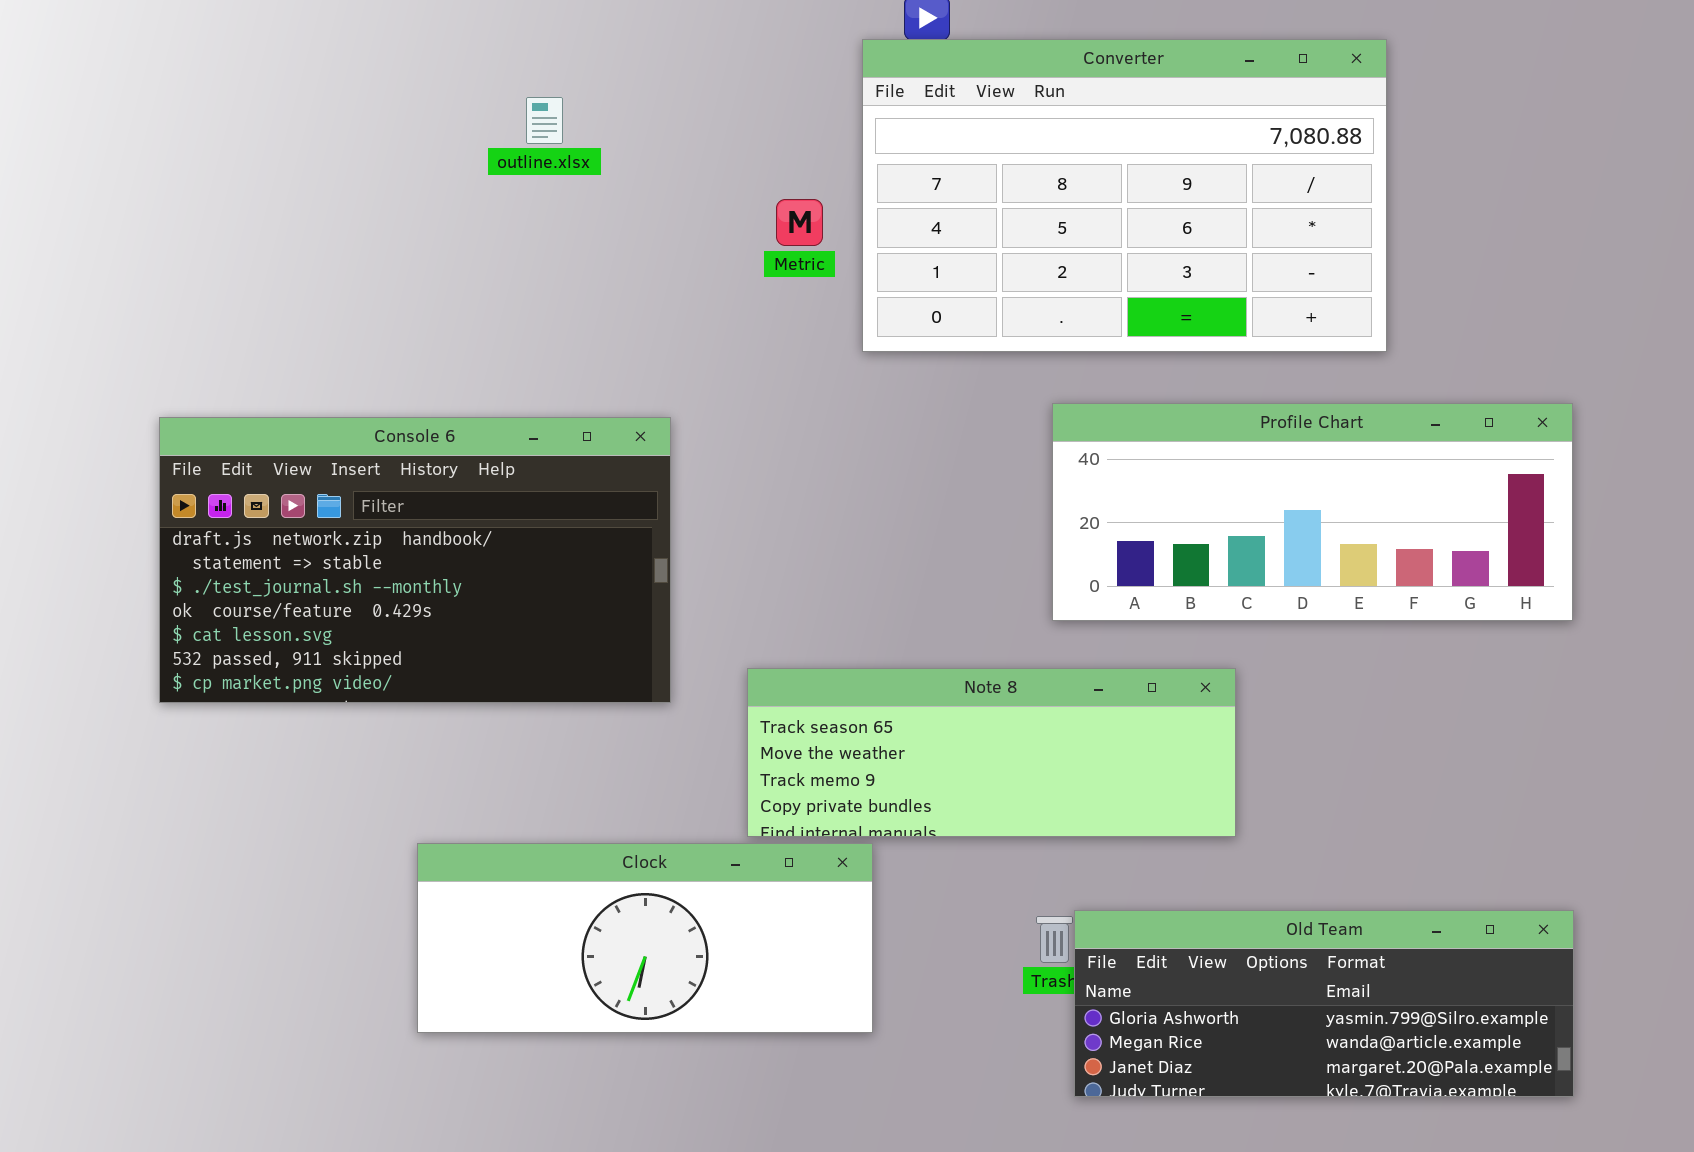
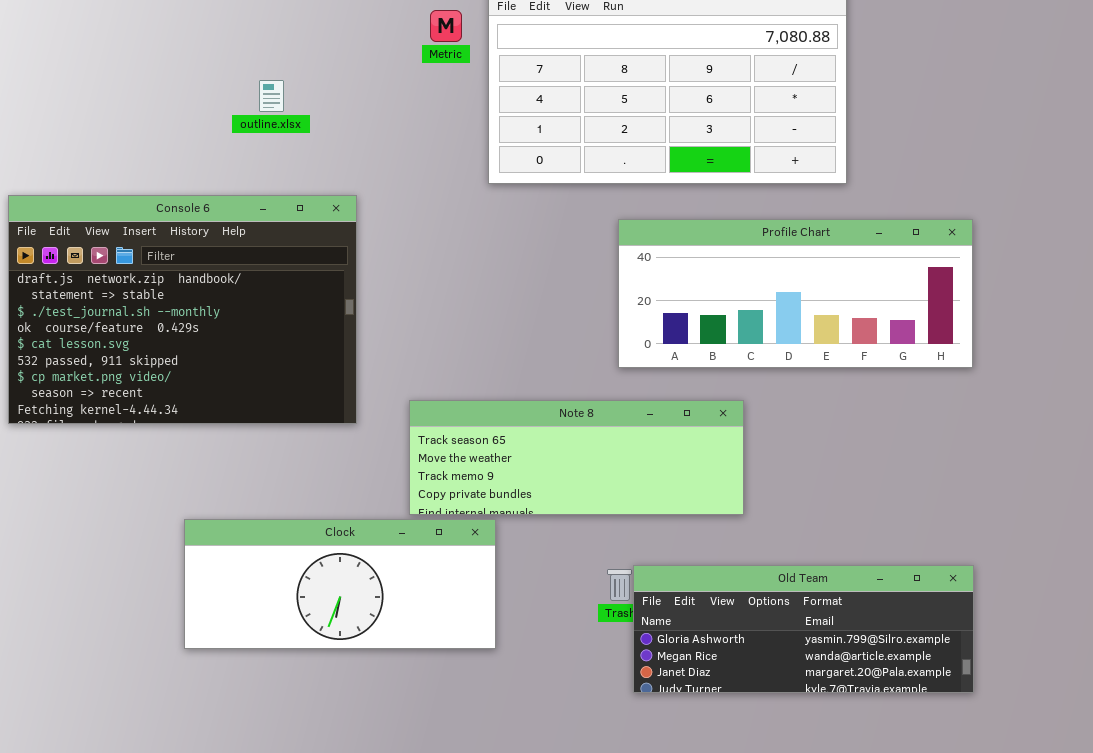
outline.xlsx: [526,97,563,144] -> [259,80,284,112], moved
Metric: [776,199,823,246] -> [430,10,462,42], moved
Console 6: [159,417,671,703] -> [8,195,357,424], resized

